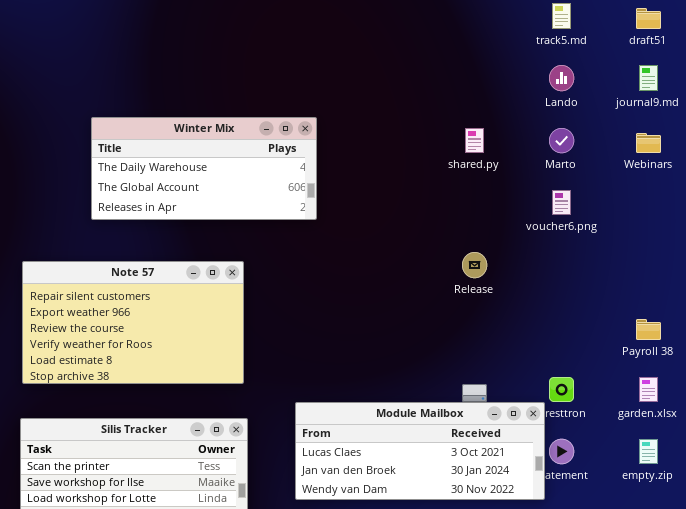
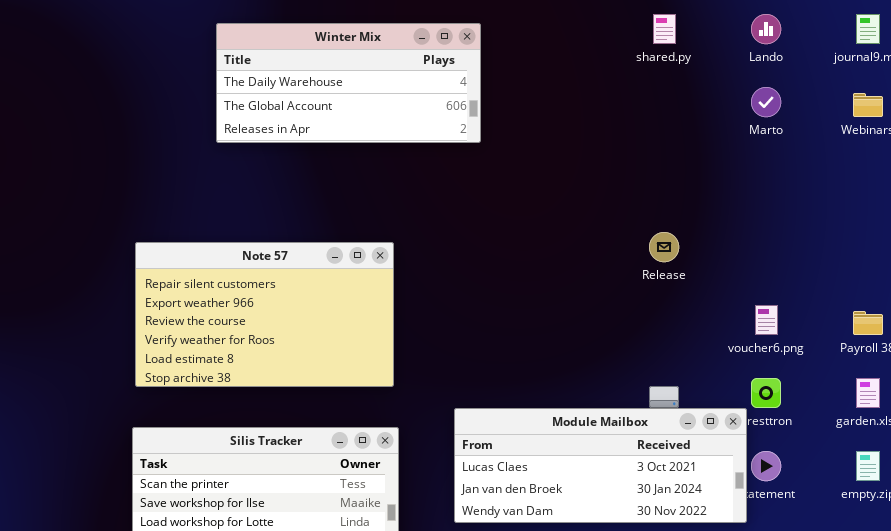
Winter Mix: [91,117,317,220] -> [216,23,481,143], moved
shared.py: [465,128,484,153] -> [653,14,676,44], moved
voucher6.png: [552,190,571,215] -> [755,305,778,335], moved

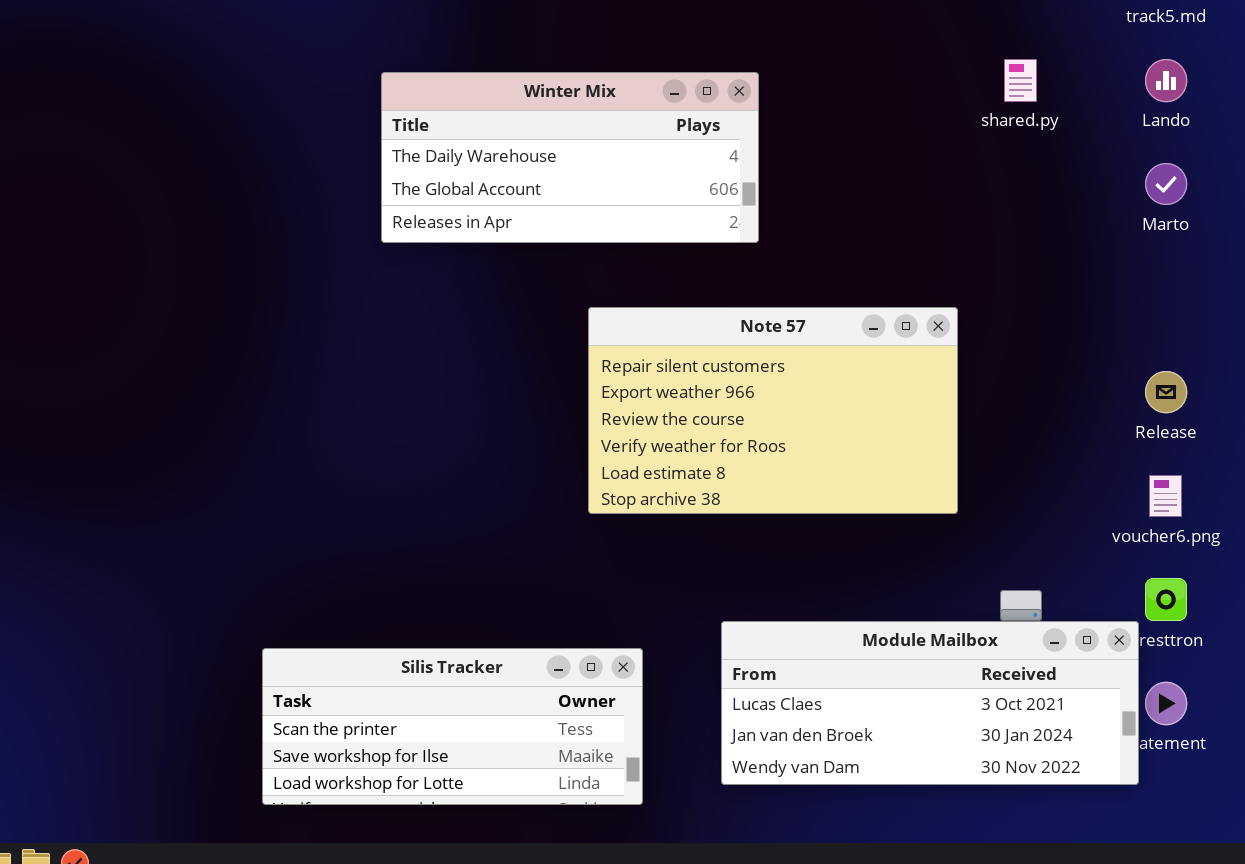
Release: [649,232,679,262] -> [1145,371,1187,413], moved
Note 57: [135,242,394,387] -> [588,307,958,514], moved

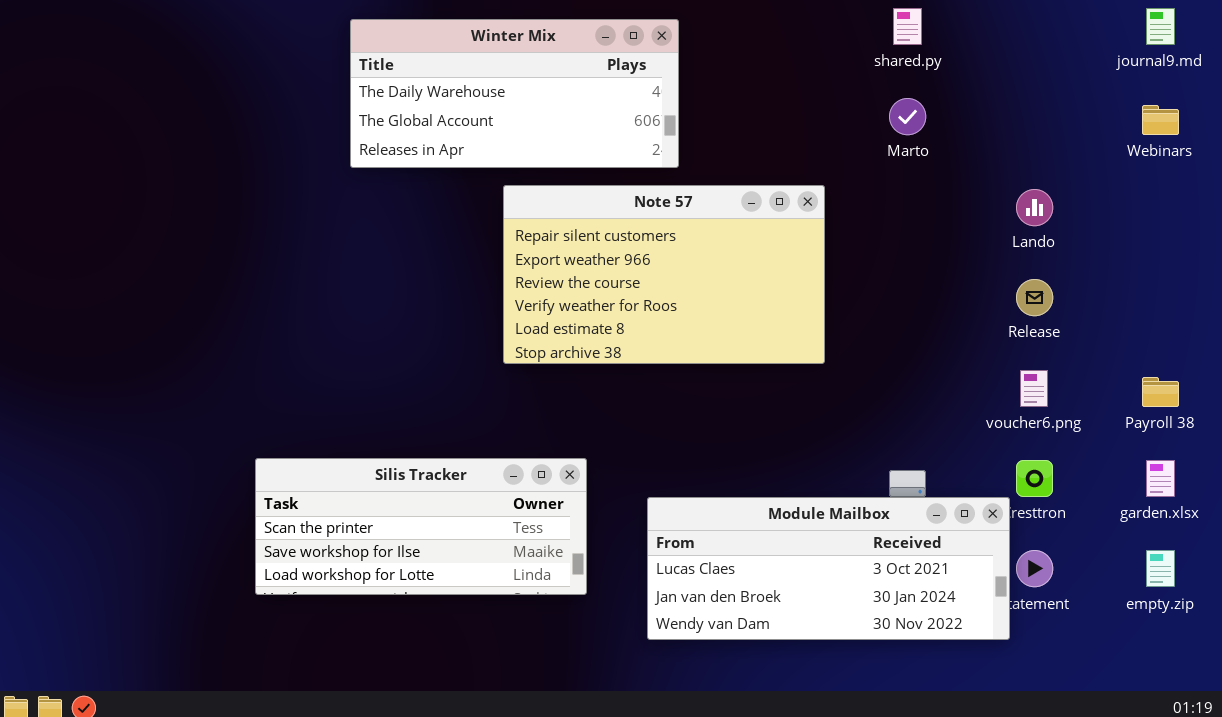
Lando: [1145,59,1187,102] -> [1016,189,1053,226], moved
Marto: [1145,163,1187,205] -> [889,98,926,135], moved
Note 57: [588,307,958,514] -> [503,185,825,364], moved
Silis Tracker: [262,648,643,805] -> [255,458,587,595], moved

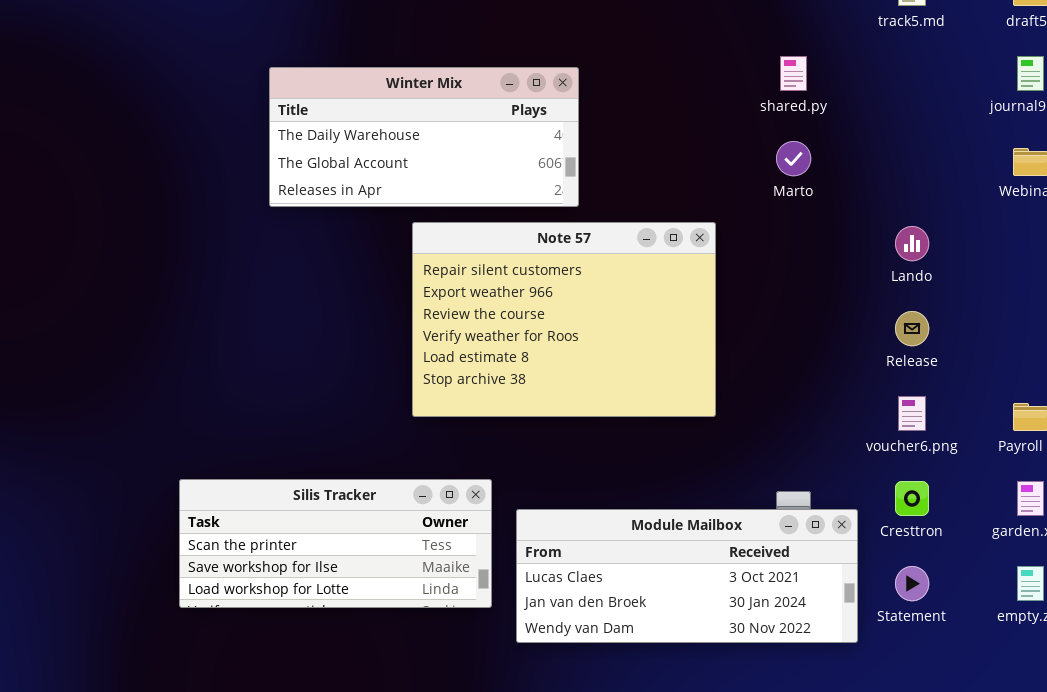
Note 57: [503,185,825,364] -> [412,222,716,417], resized
Module Mailbox: [647,497,1010,640] -> [516,509,858,643], moved

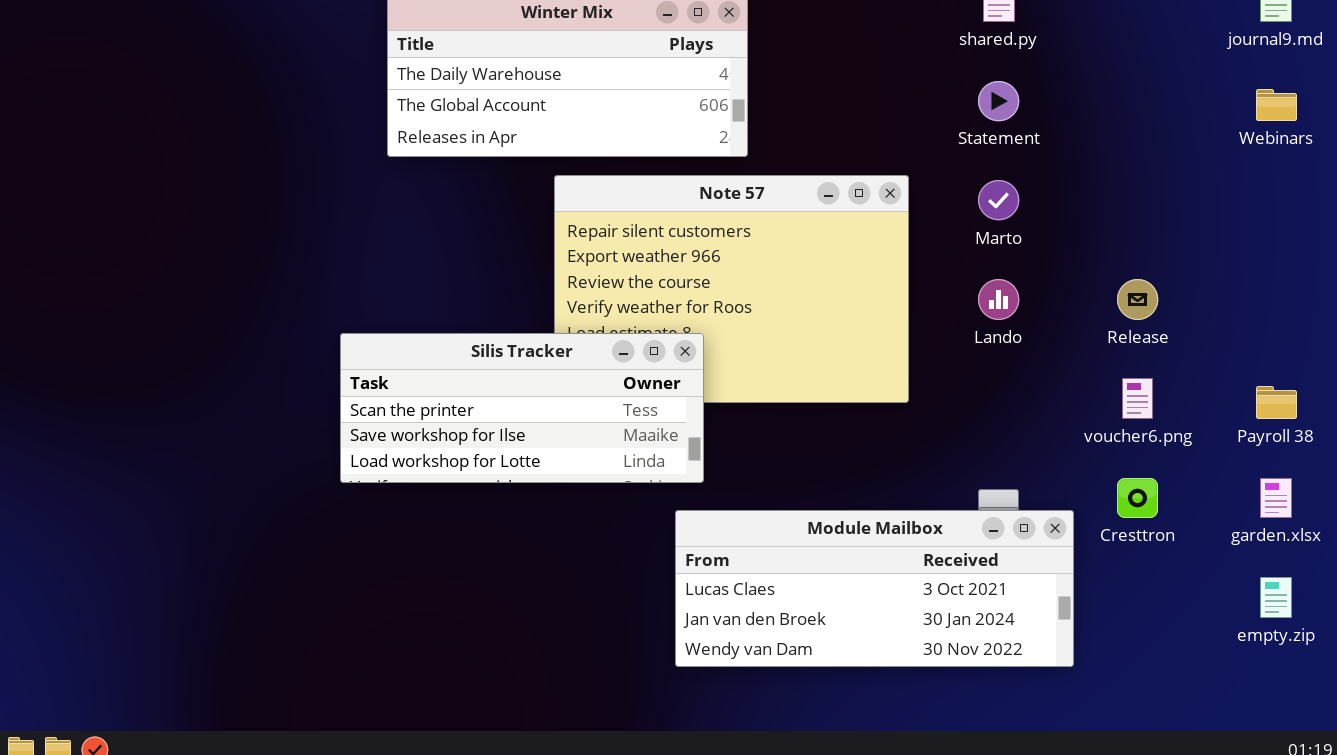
Marto: [776,141,811,176] -> [978,180,1019,220], moved
Lando: [895,226,929,261] -> [978,279,1019,320], moved
Silis Tracker: [179,479,492,608] -> [340,333,704,483], moved
Statement: [895,566,929,601] -> [978,81,1019,121], moved

